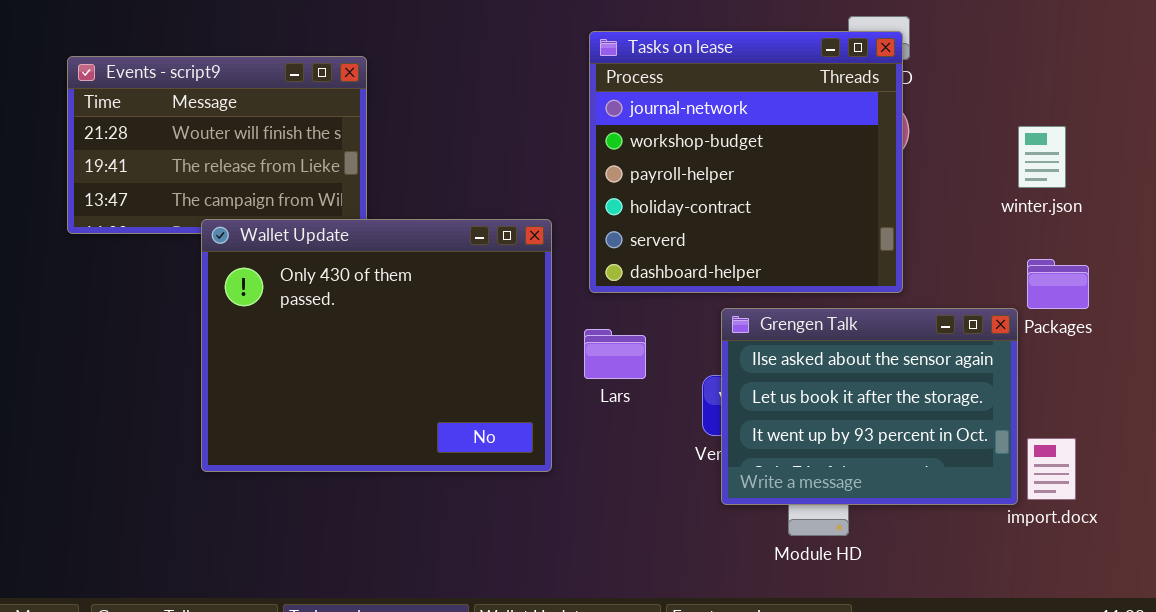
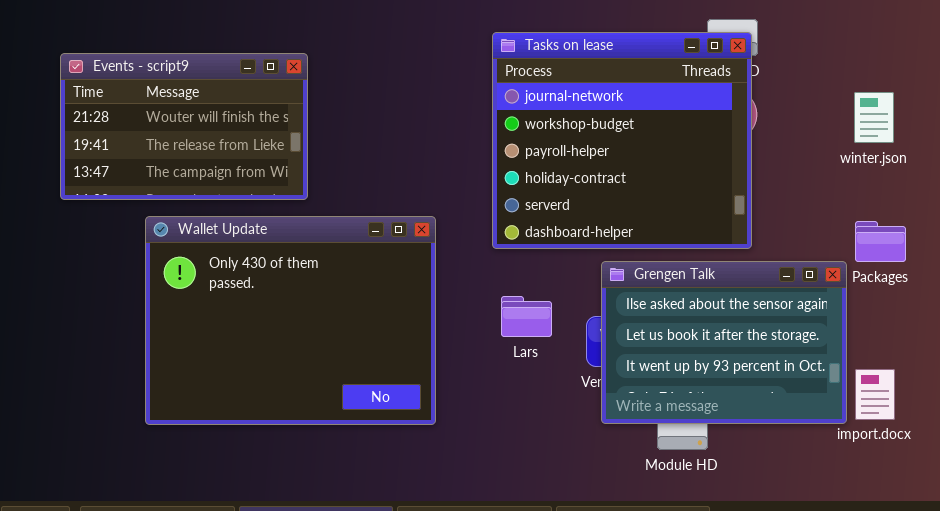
winter.json: [1018,126,1066,188] -> [854,92,894,143], moved
Wallet Update: [201,219,552,472] -> [145,216,436,425], moved
Lars: [584,329,646,379] -> [501,296,552,337], moved

